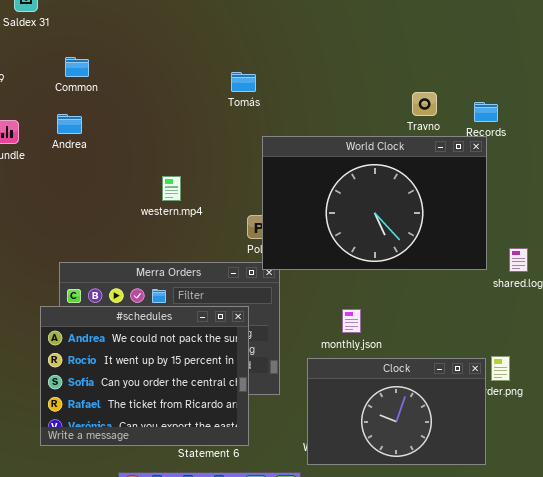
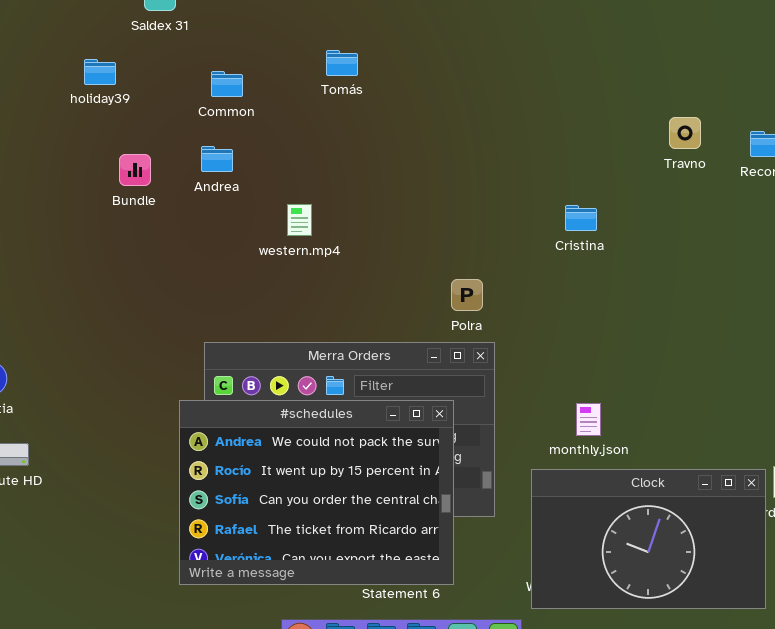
Tomás: [231,72,256,92] -> [326,50,358,76], moved
World Clock: [262,136,487,270] -> none, closed
western.mp4: [162,176,181,201] -> [287,204,312,236], moved

